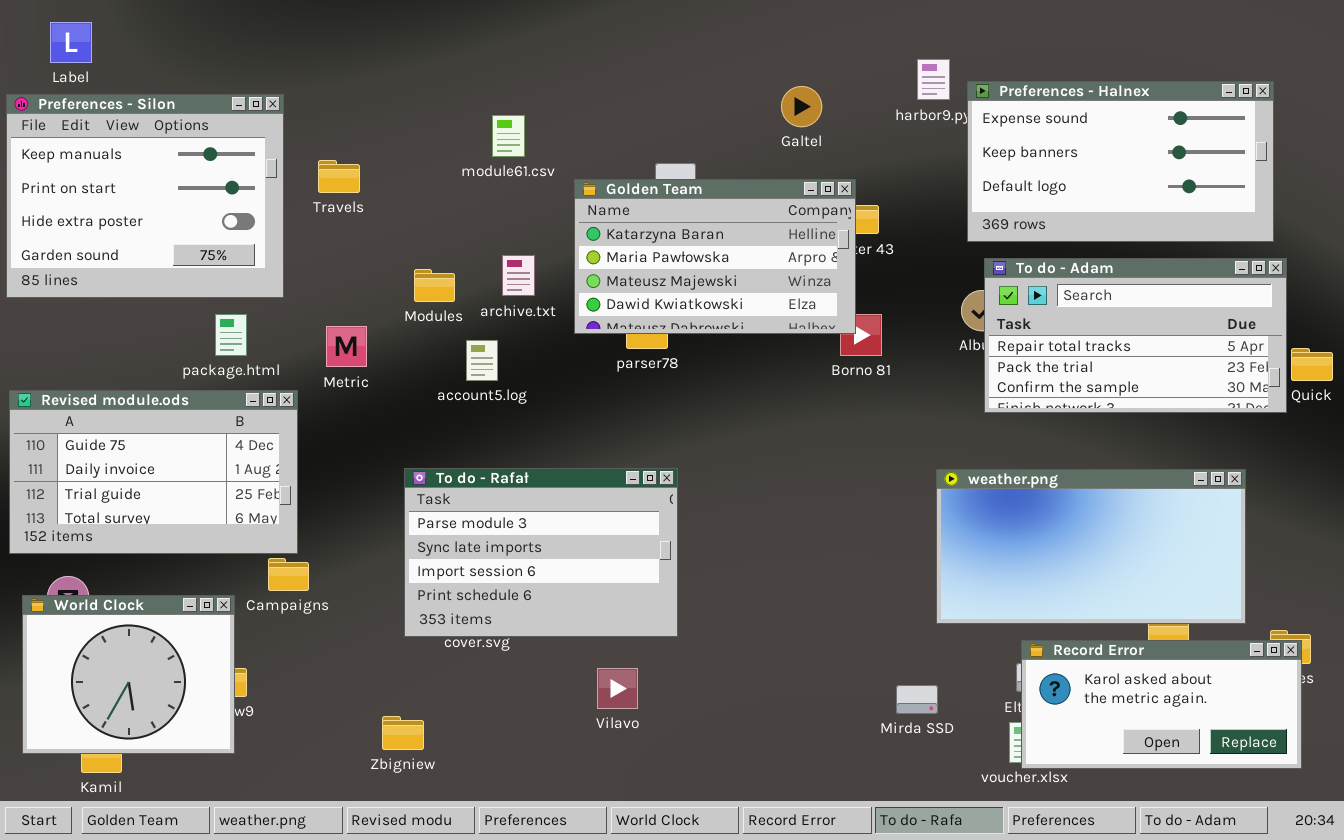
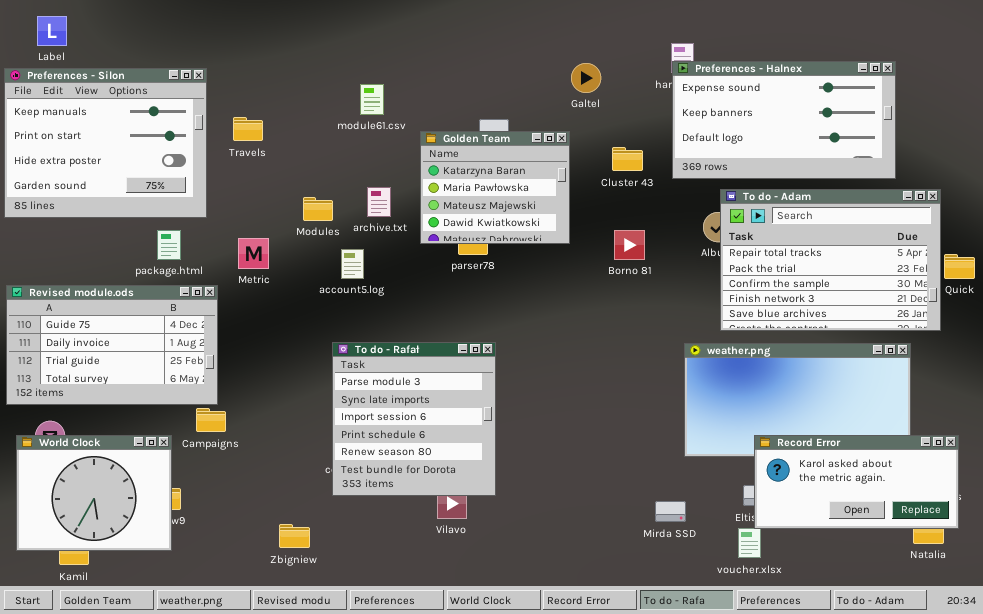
Preferences - Halnex: [967,81,1274,242] -> [672,61,896,179], moved
Golden Team: [574,179,856,334] -> [420,131,570,244], resized
To do - Adam: [984,258,1287,413] -> [720,189,941,331], resized
To do - Rafał: [404,468,678,637] -> [332,342,496,496], resized
Record Error: [1021,640,1302,769] -> [754,435,959,529], moved

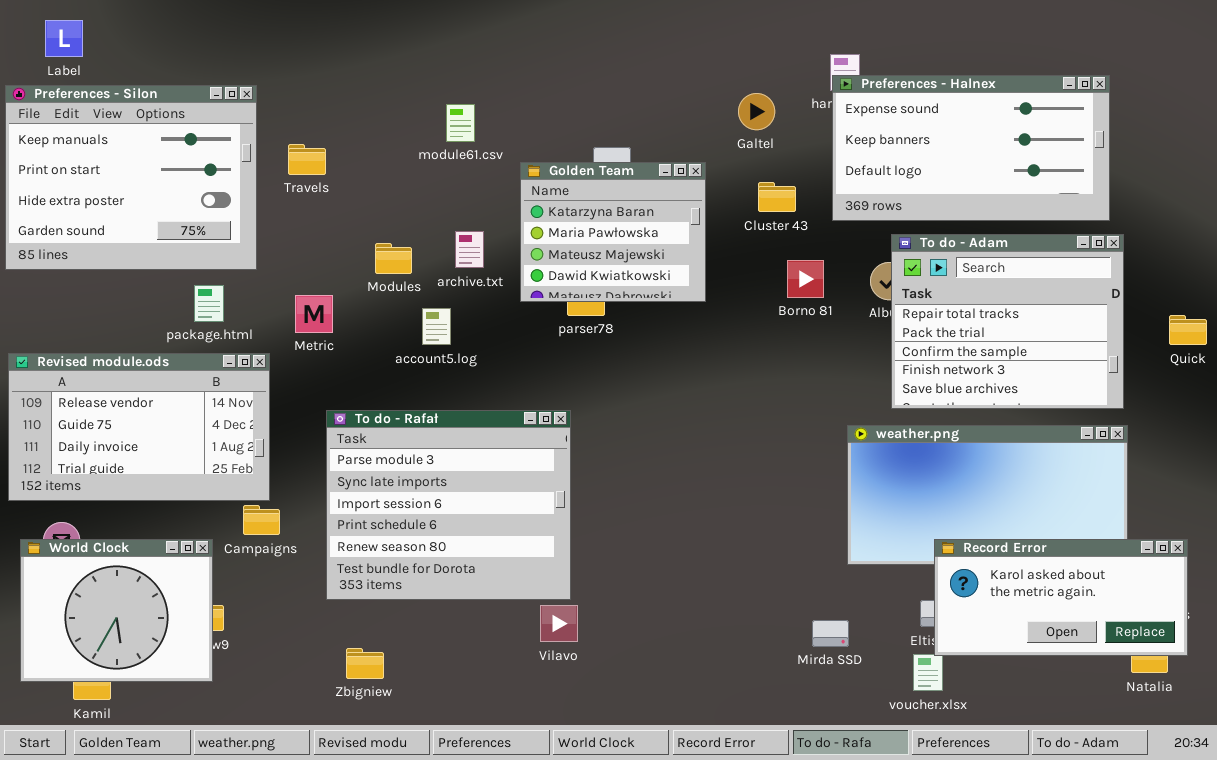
Galtel: [571,63,601,93] -> [738,93,775,130], moved
To do - Adam: [720,189,941,331] -> [891,234,1124,409], resized
Borno 81: [614,230,645,260] -> [787,260,824,298], moved
Revised module.ods: [6,285,218,405] -> [8,353,270,501], scrolled up 1 row
To do - Rafał: [332,342,496,496] -> [326,410,571,600], moved, resized

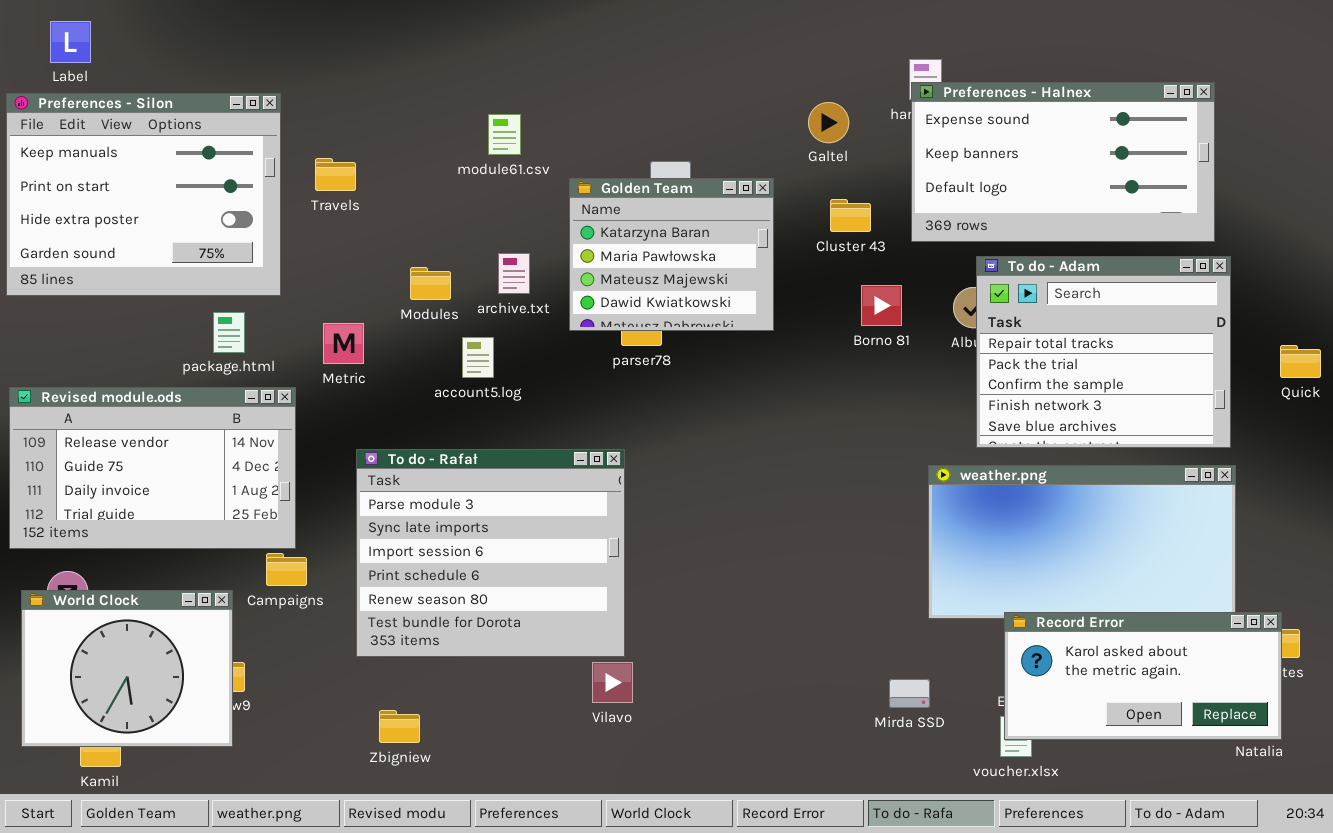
Record Error: [934,539,1188,656] -> [1004,612,1282,740], moved

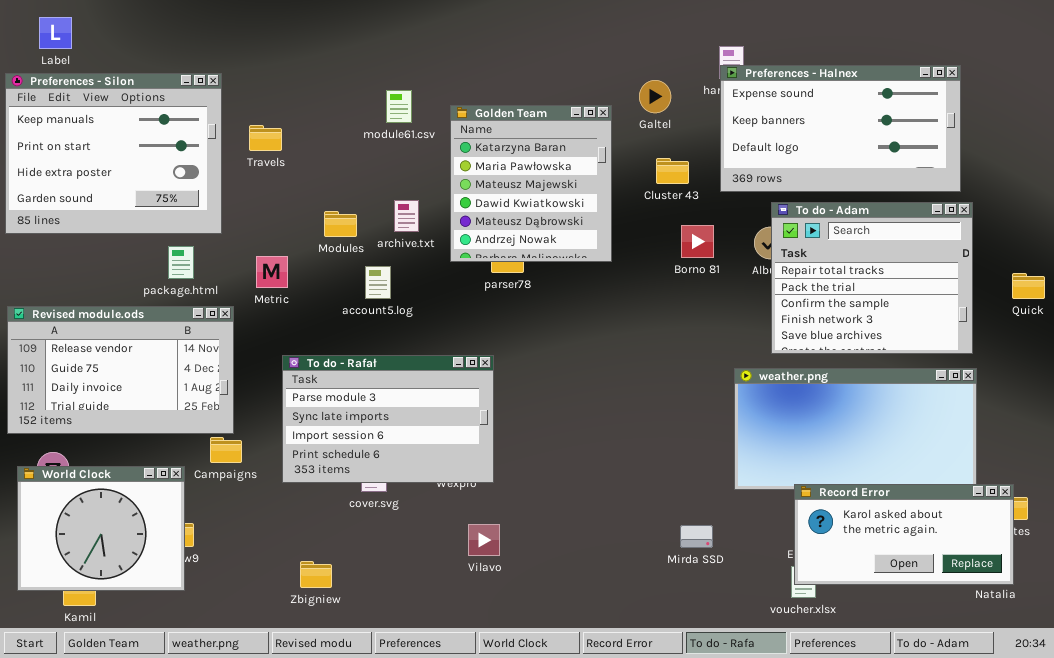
Golden Team: [569,178,774,331] -> [450,105,612,262], resized
To do - Rafał: [356,449,625,657] -> [282,355,494,483], resized
Mirda SSD: [889,679,930,708] -> [680,525,713,548], moved

